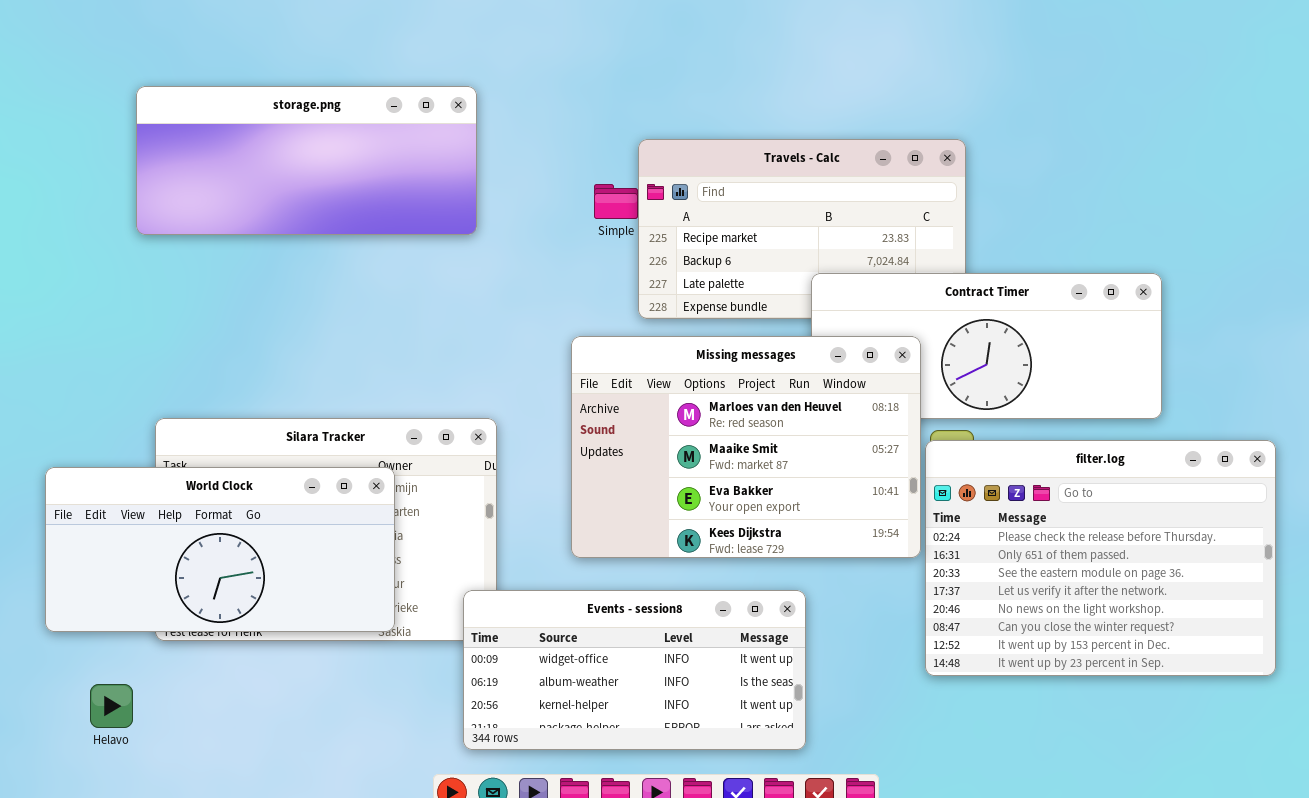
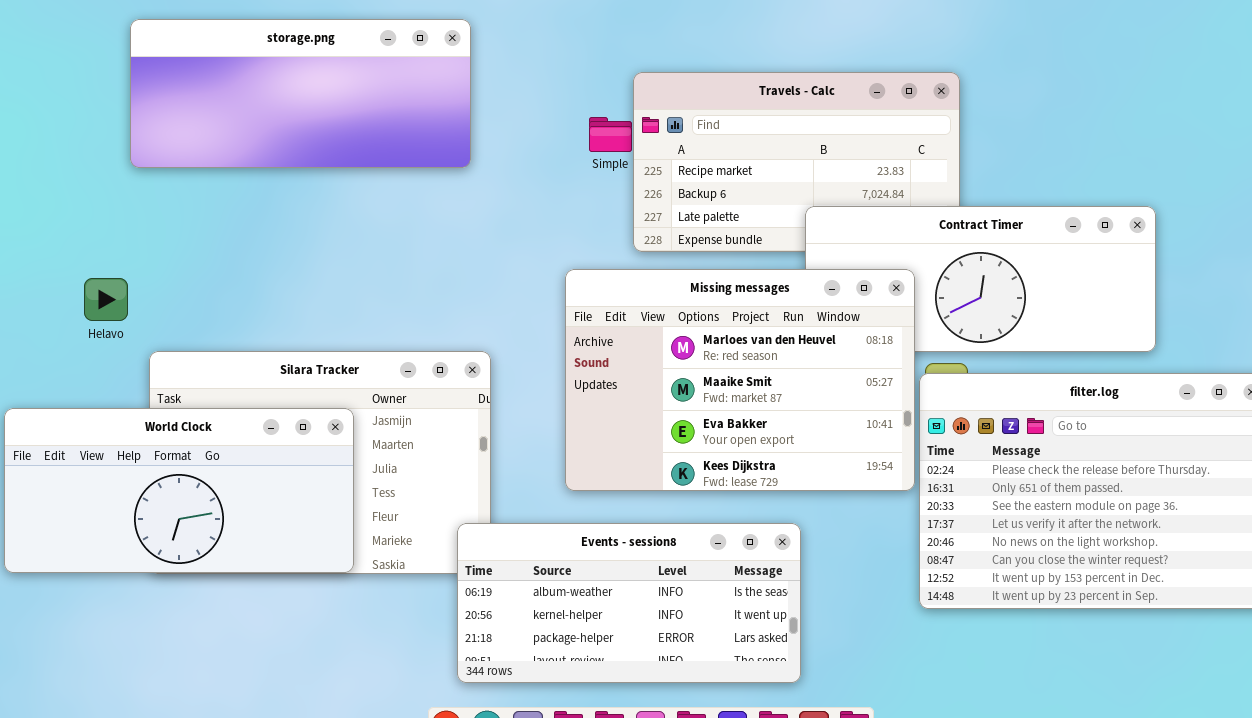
World Clock: [45,467,395,632] -> [4,408,354,573], moved
Events - session8: [463,590,806,750] -> [457,523,801,683], scrolled down 1 row
Helavo: [90,684,133,728] -> [84,278,128,321], moved

